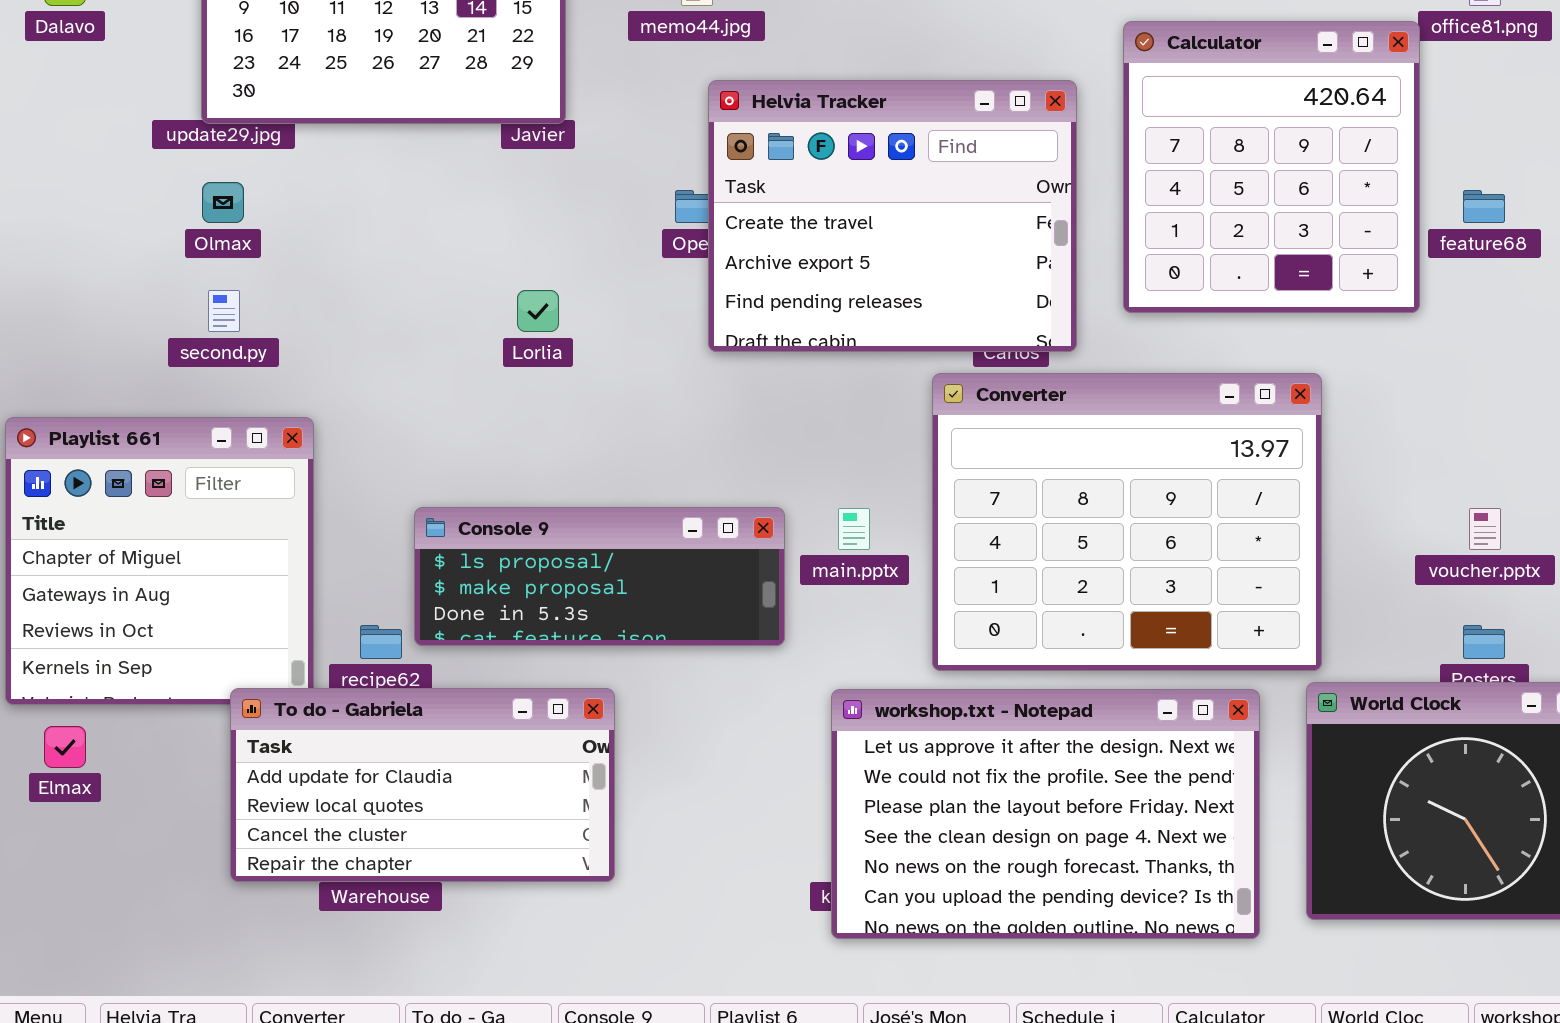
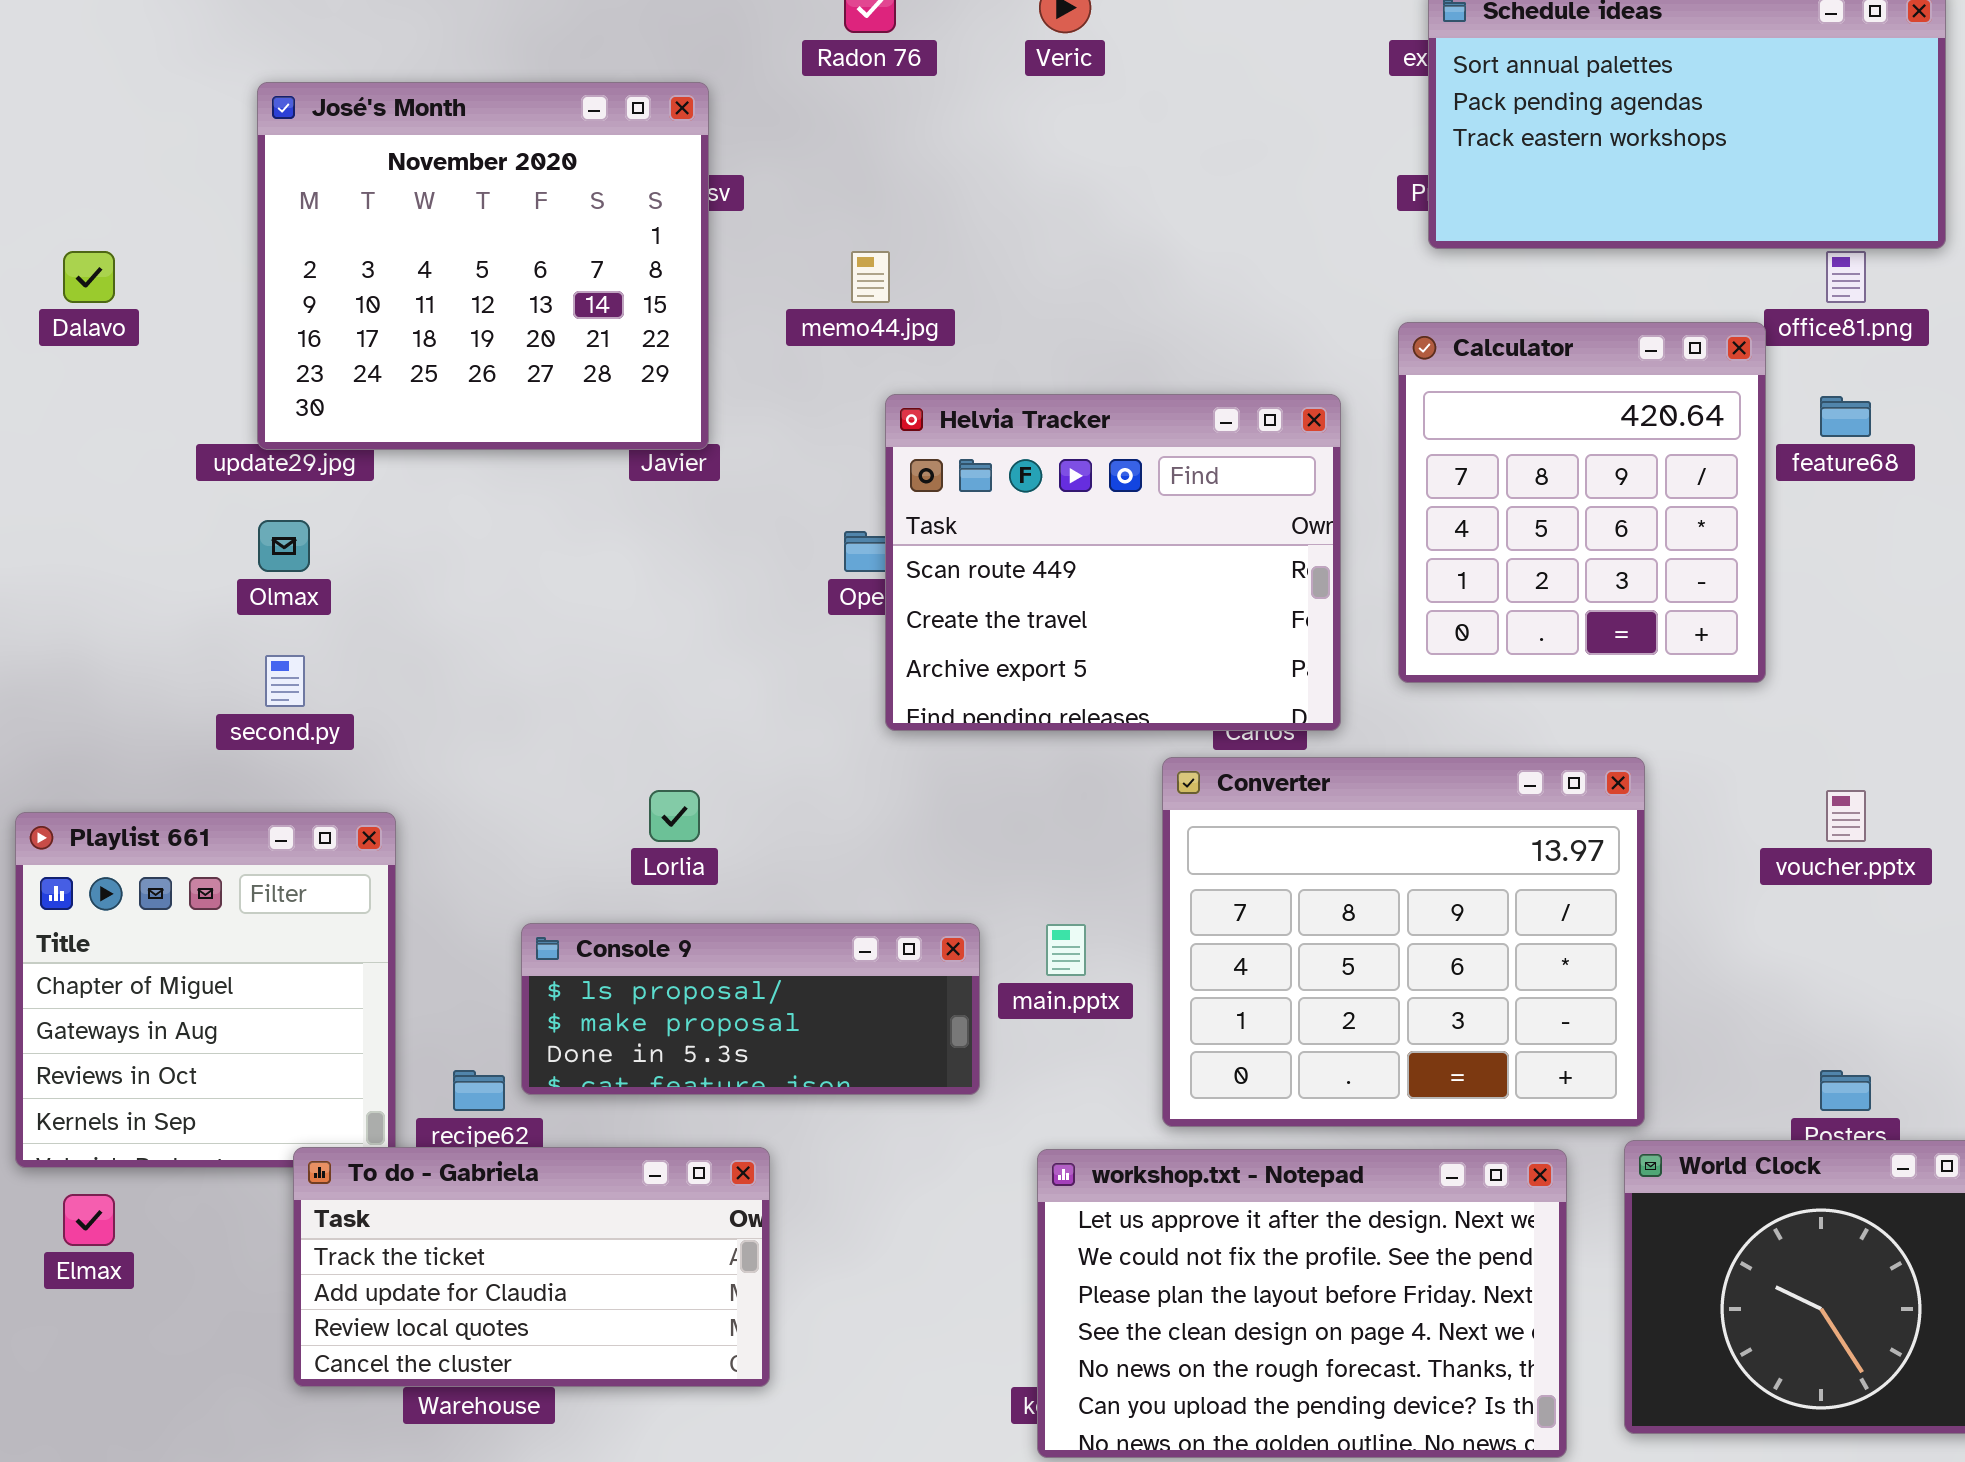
Helvia Tracker: [708,80,1077,352] -> [885,394,1341,731], scrolled up 1 row
feature68: [1463,190,1505,223] -> [1820,396,1871,437], moved
Lorlia: [517,290,559,332] -> [649,790,700,842], moved
voucher.pptx: [1469,508,1501,550] -> [1826,790,1866,842], moved
To do - Gabriela: [230,688,615,882] -> [293,1147,770,1387], scrolled up 1 row

